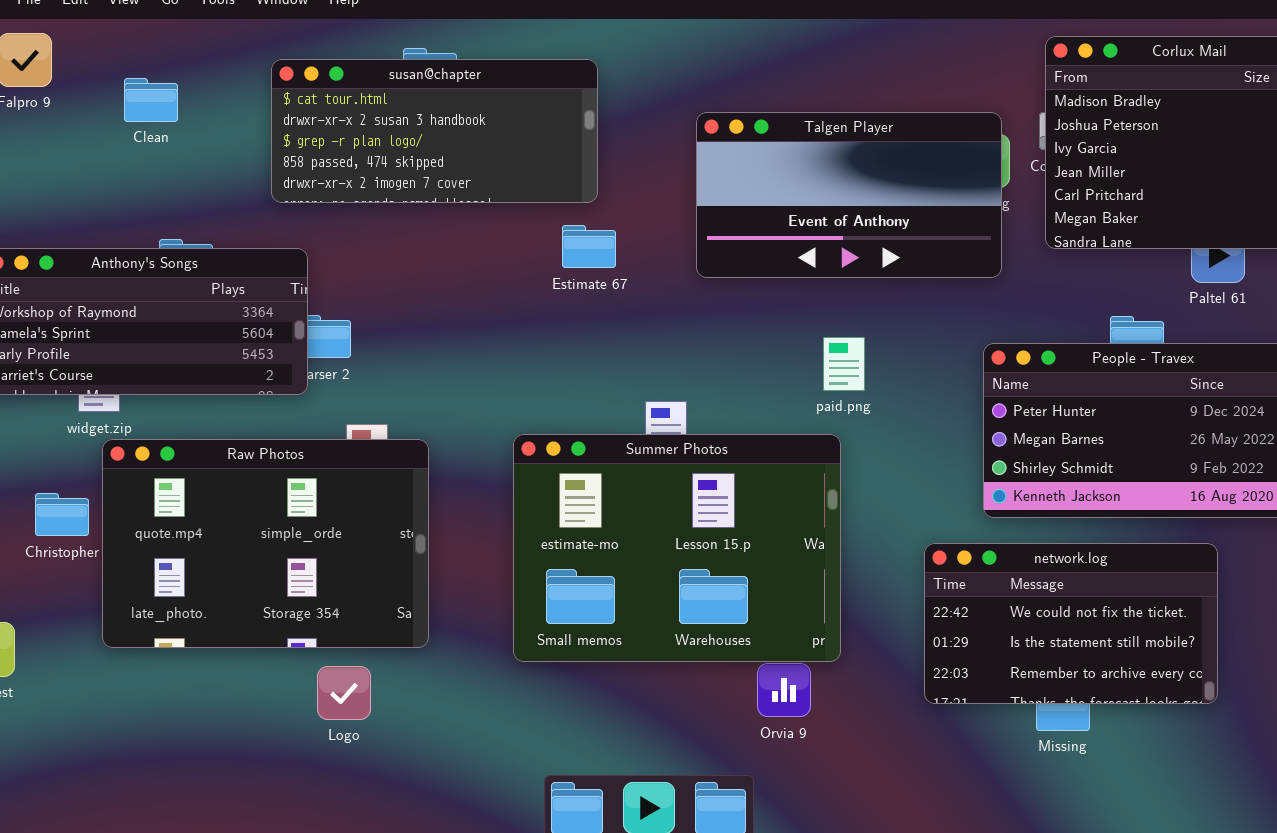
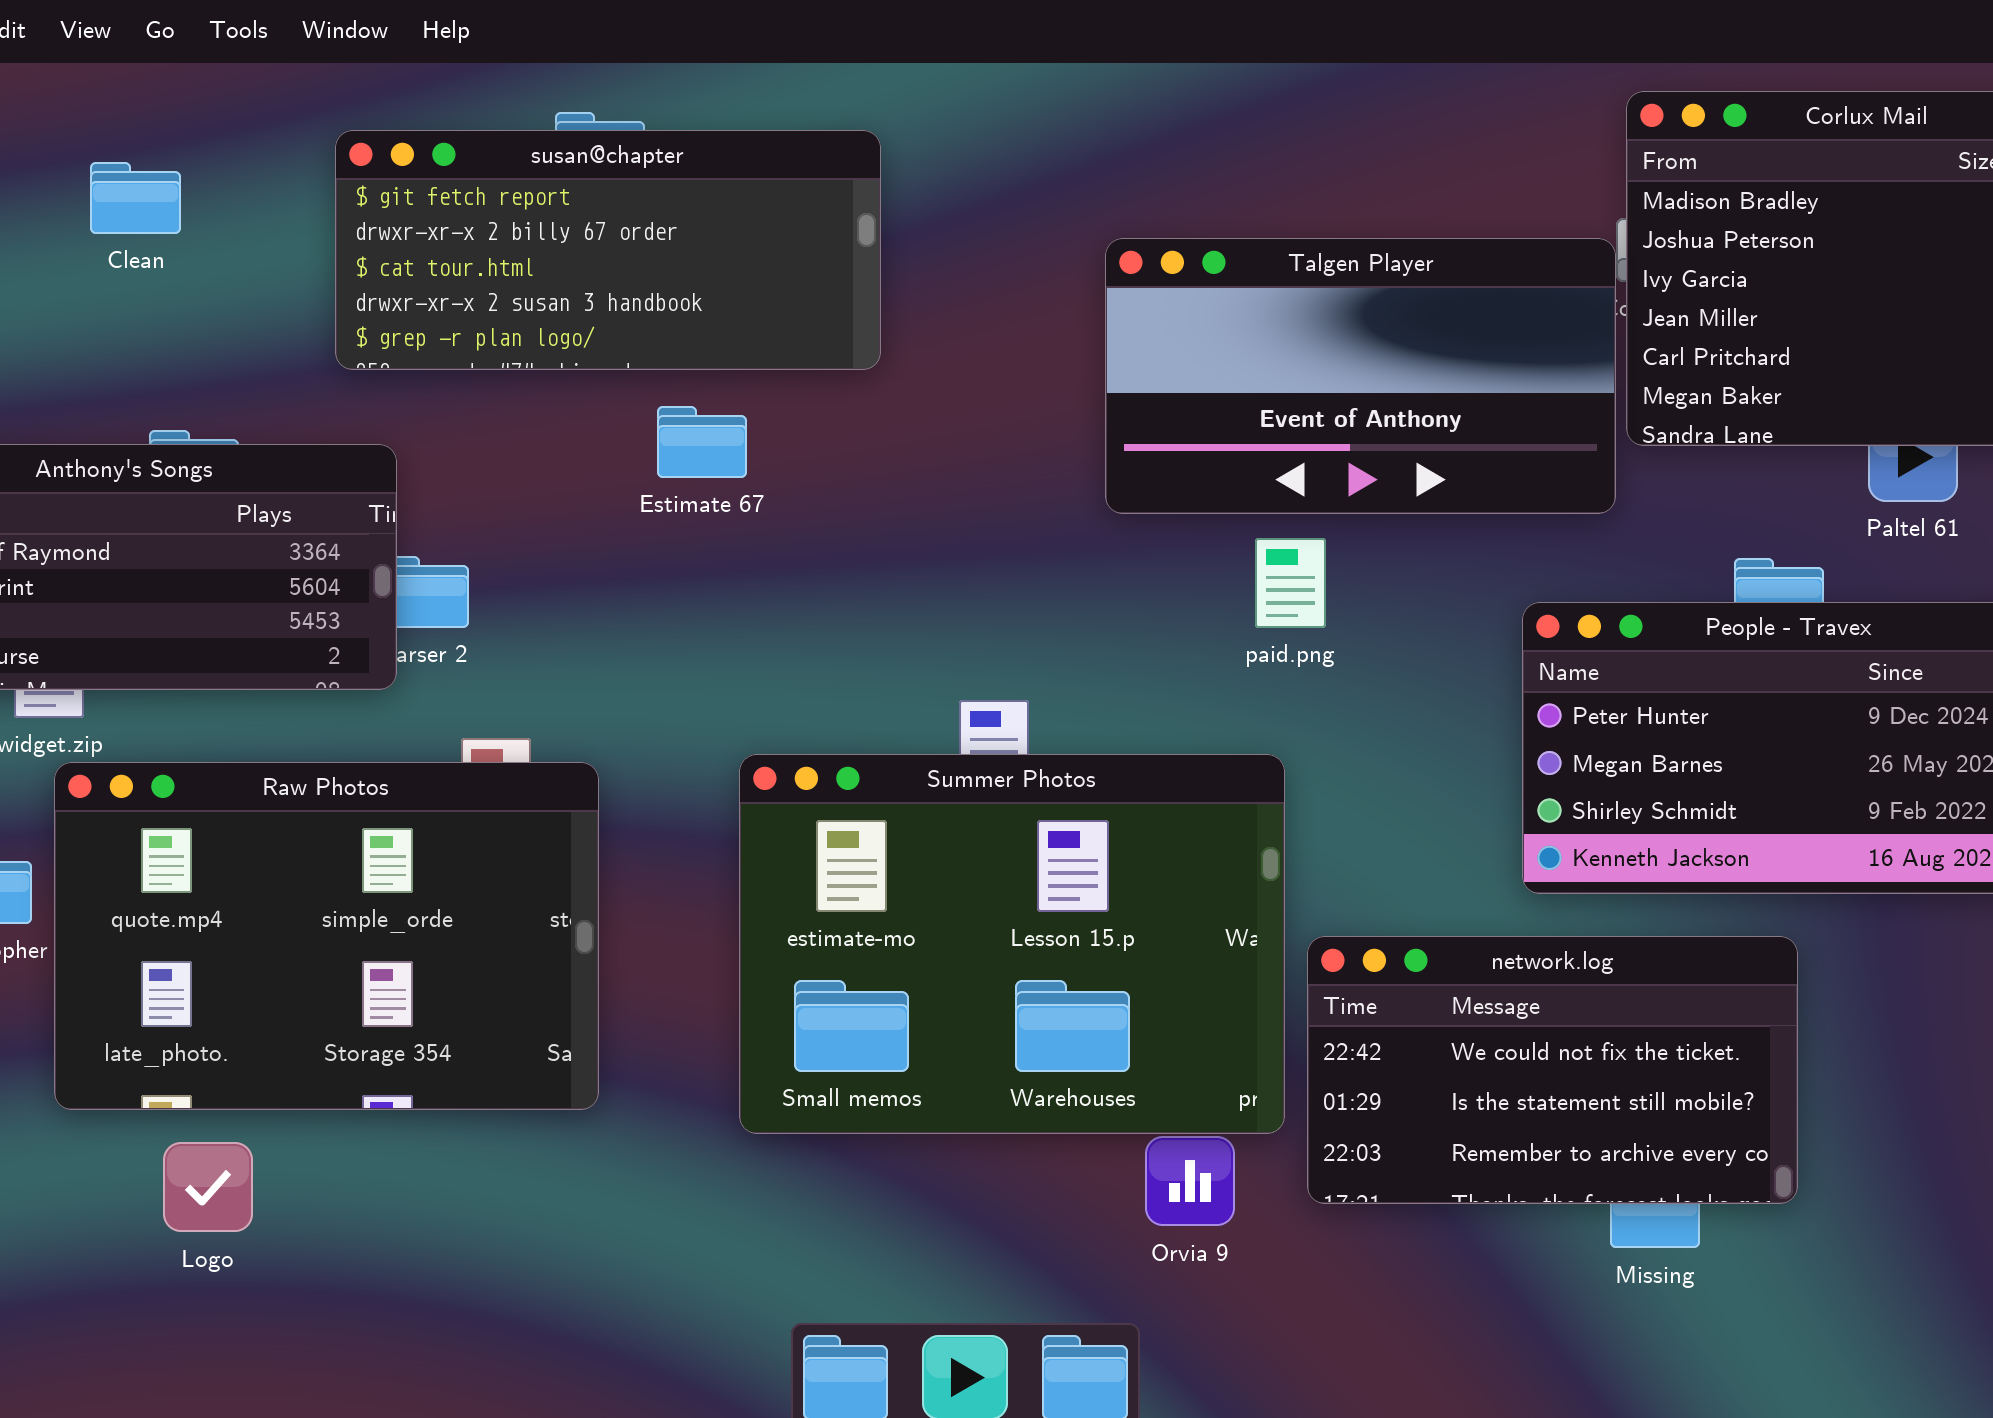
susan@chapter: [271,59,598,203] -> [335,130,881,370], scrolled up 2 rows
Talgen Player: [696,112,1002,278] -> [1105,238,1616,514], moved
Estimate 67: [562,225,616,268] -> [657,406,747,478], moved
paid.png: [823,337,865,391] -> [1255,538,1326,628], moved
network.log: [924,543,1218,704] -> [1307,936,1798,1204], moved
Logo: [317,666,371,720] -> [163,1142,253,1232], moved

